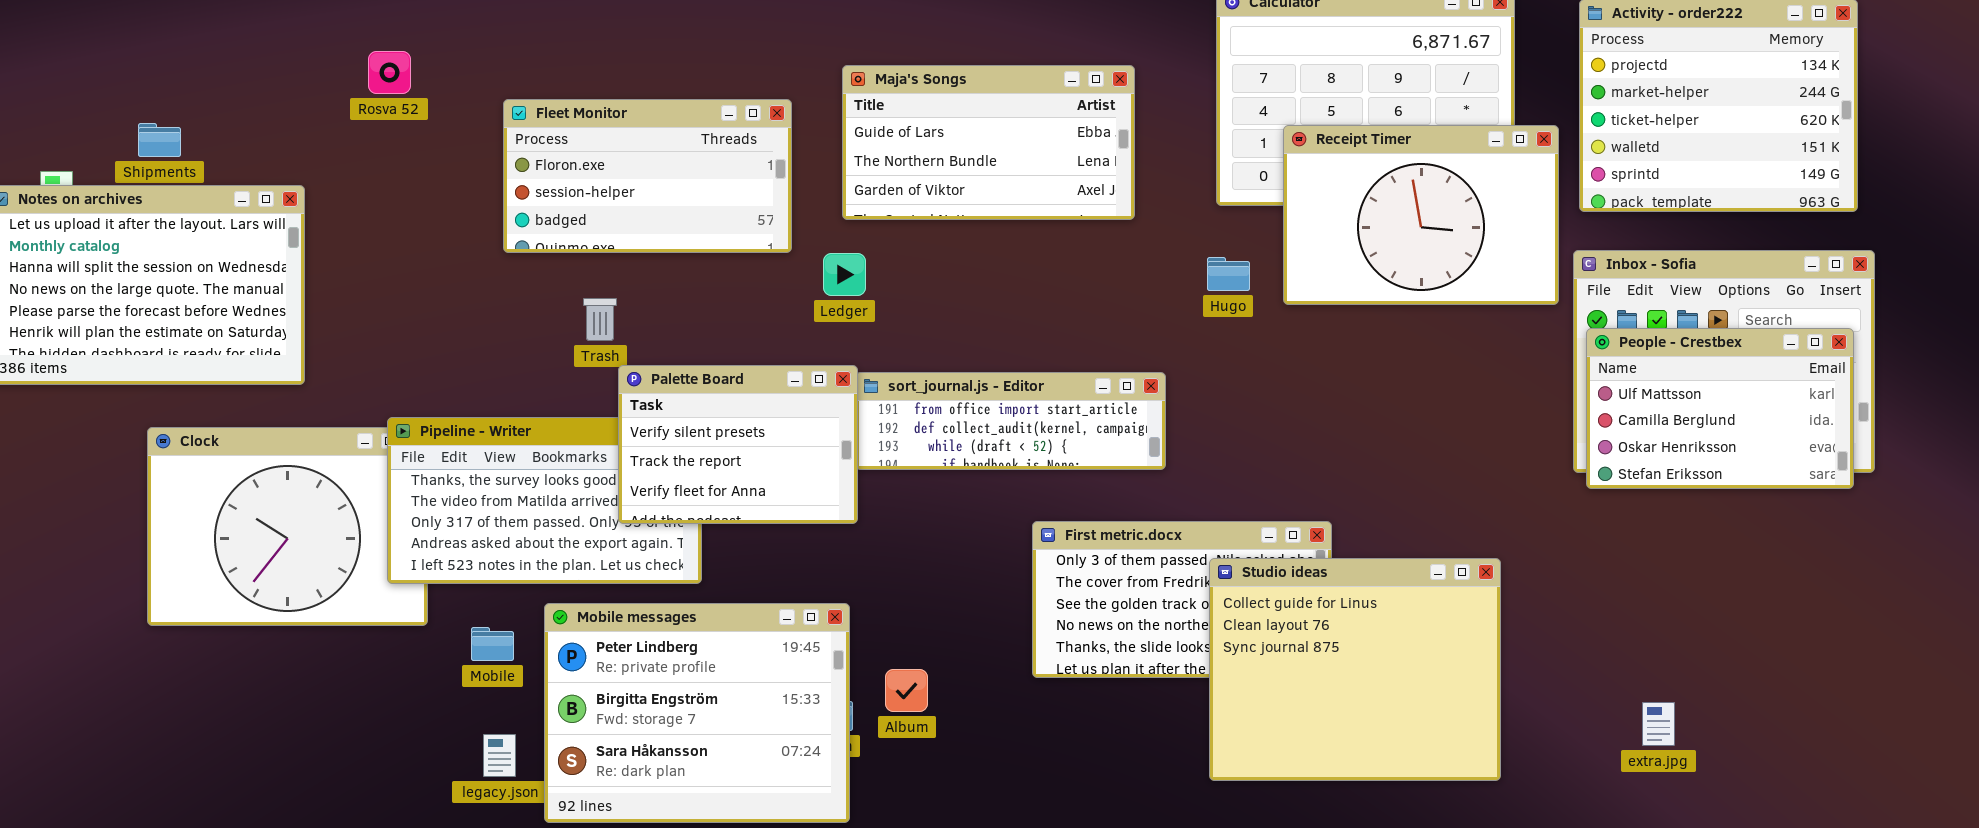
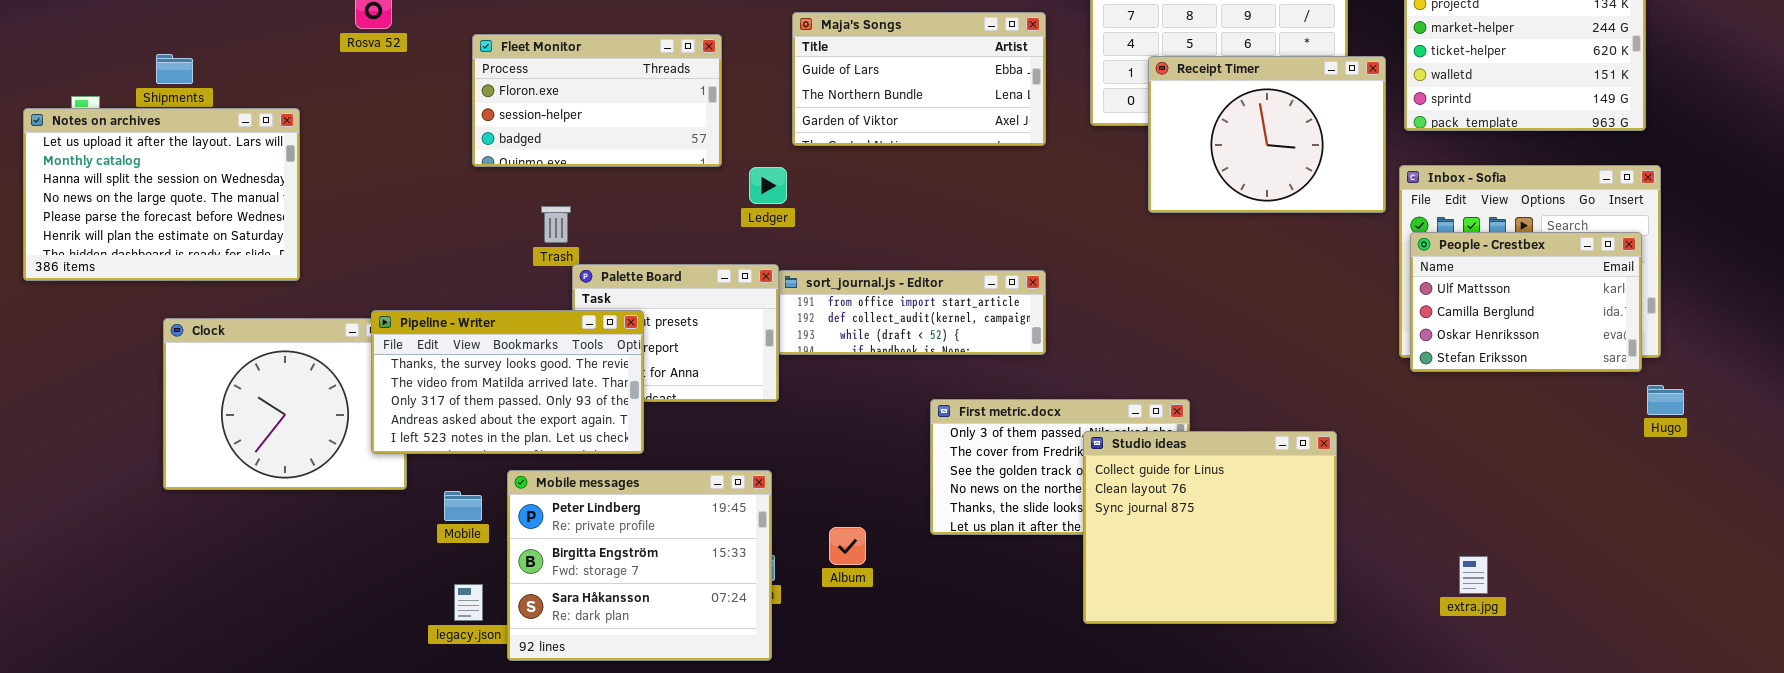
Maja's Songs: [842,65,1135,220] -> [792,12,1046,146], moved
Hugo: [1207,257,1250,291] -> [1647,385,1684,415], moved
Pipeline - Writer: [387,417,702,584] -> [371,310,644,454], raised
Album: [885,669,928,712] -> [829,527,866,565], moved

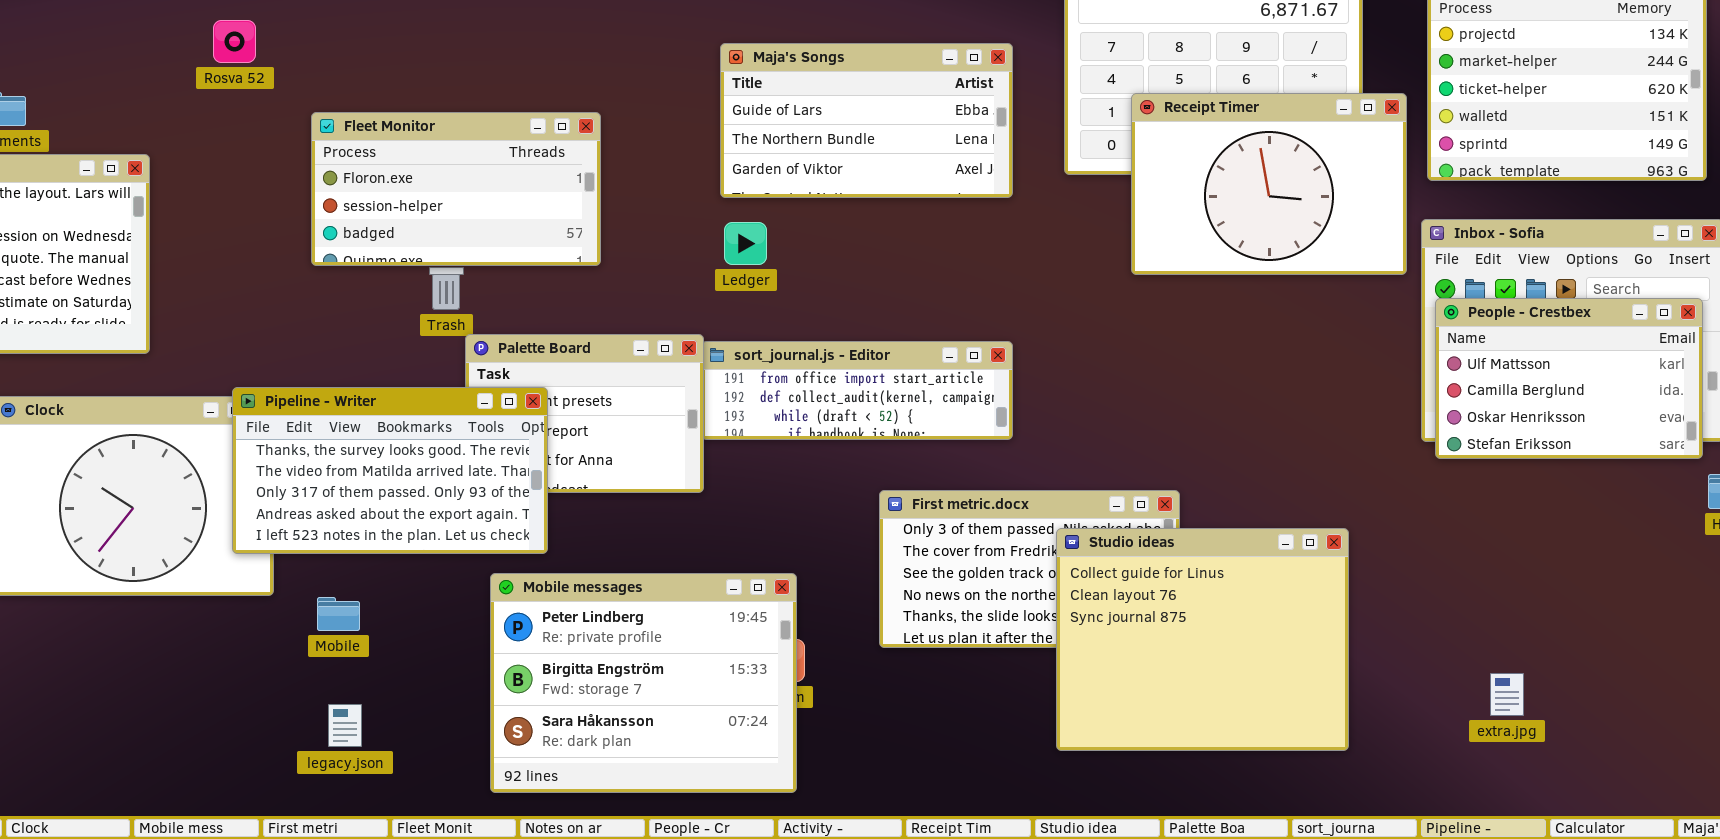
Fleet Monitor: [472,34,722,167] -> [311,112,601,266], moved
Ledger: [749,167,787,204] -> [724,222,767,265], moved
Mobile messages: [507,470,772,661] -> [490,573,797,793], moved

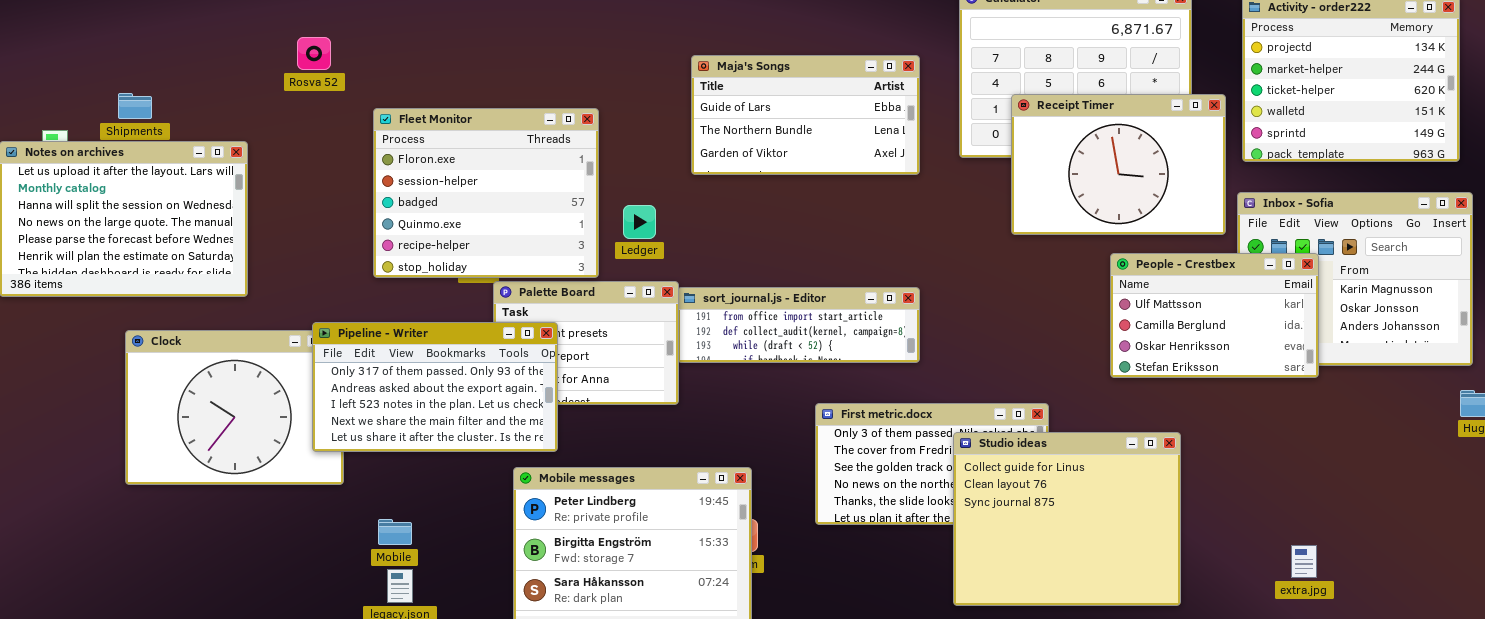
Fleet Monitor: [311,112,601,266] -> [373,108,599,278], resized
Ledger: [724,222,767,265] -> [623,205,656,239], moved
People - Crestbex: [1435,298,1703,459] -> [1110,253,1319,378], moved
Pipeline - Writer: [232,387,548,554] -> [312,322,558,452], scrolled down 2 rows
Mobile: [317,597,360,631] -> [378,519,412,545], moved

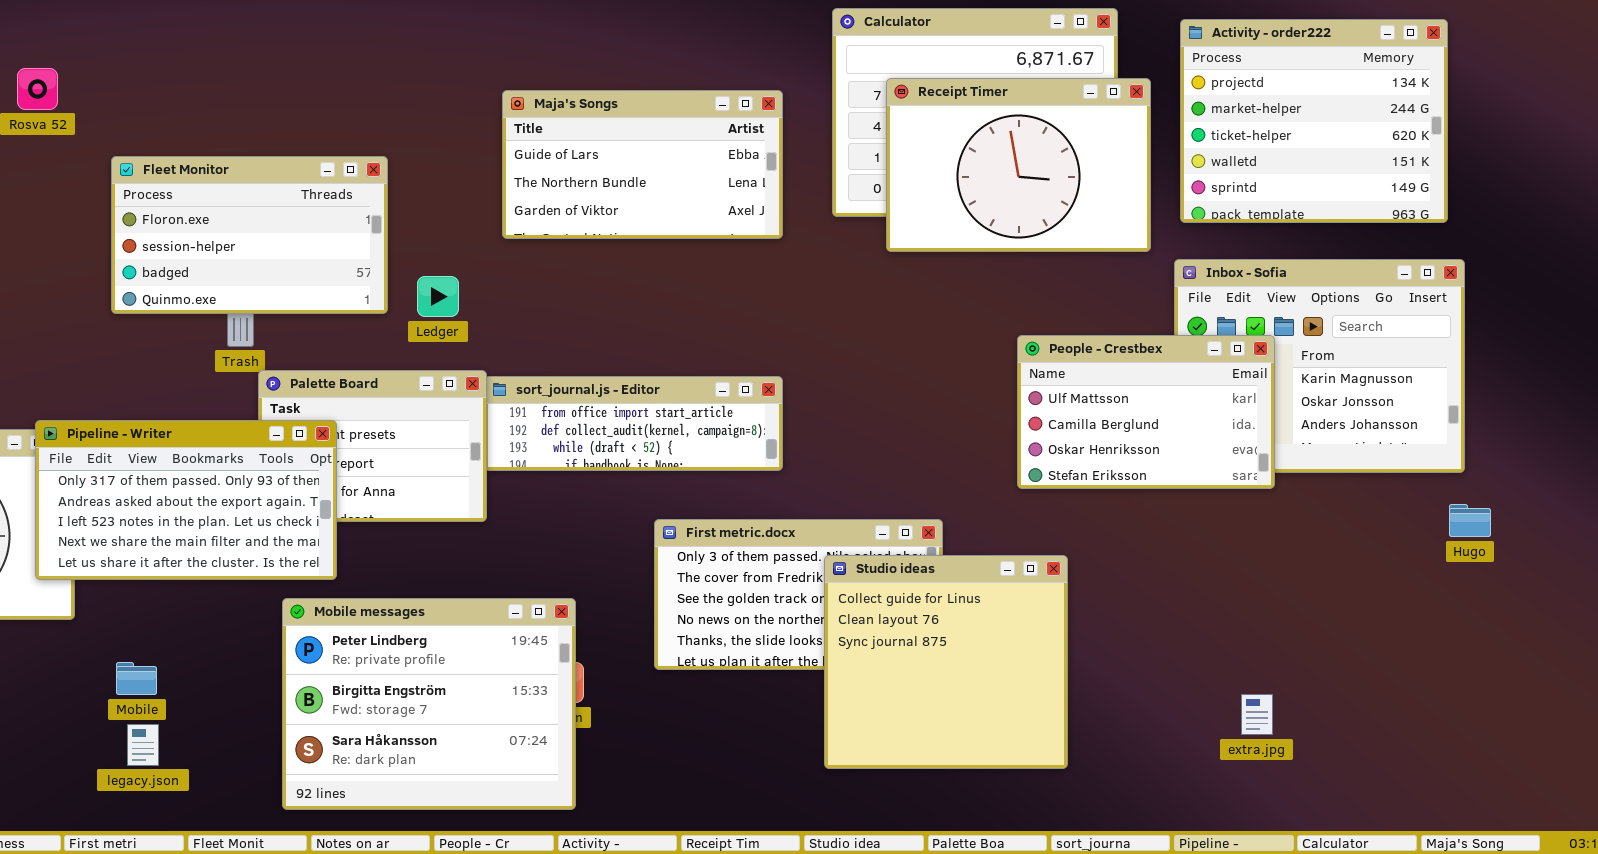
Receipt Timer: [1011,94,1226,235] -> [886,78,1151,252], moved
Fleet Monitor: [373,108,599,278] -> [111,156,388,314], resized
Studio ideas: [953,432,1181,606] -> [824,555,1068,769], resized

